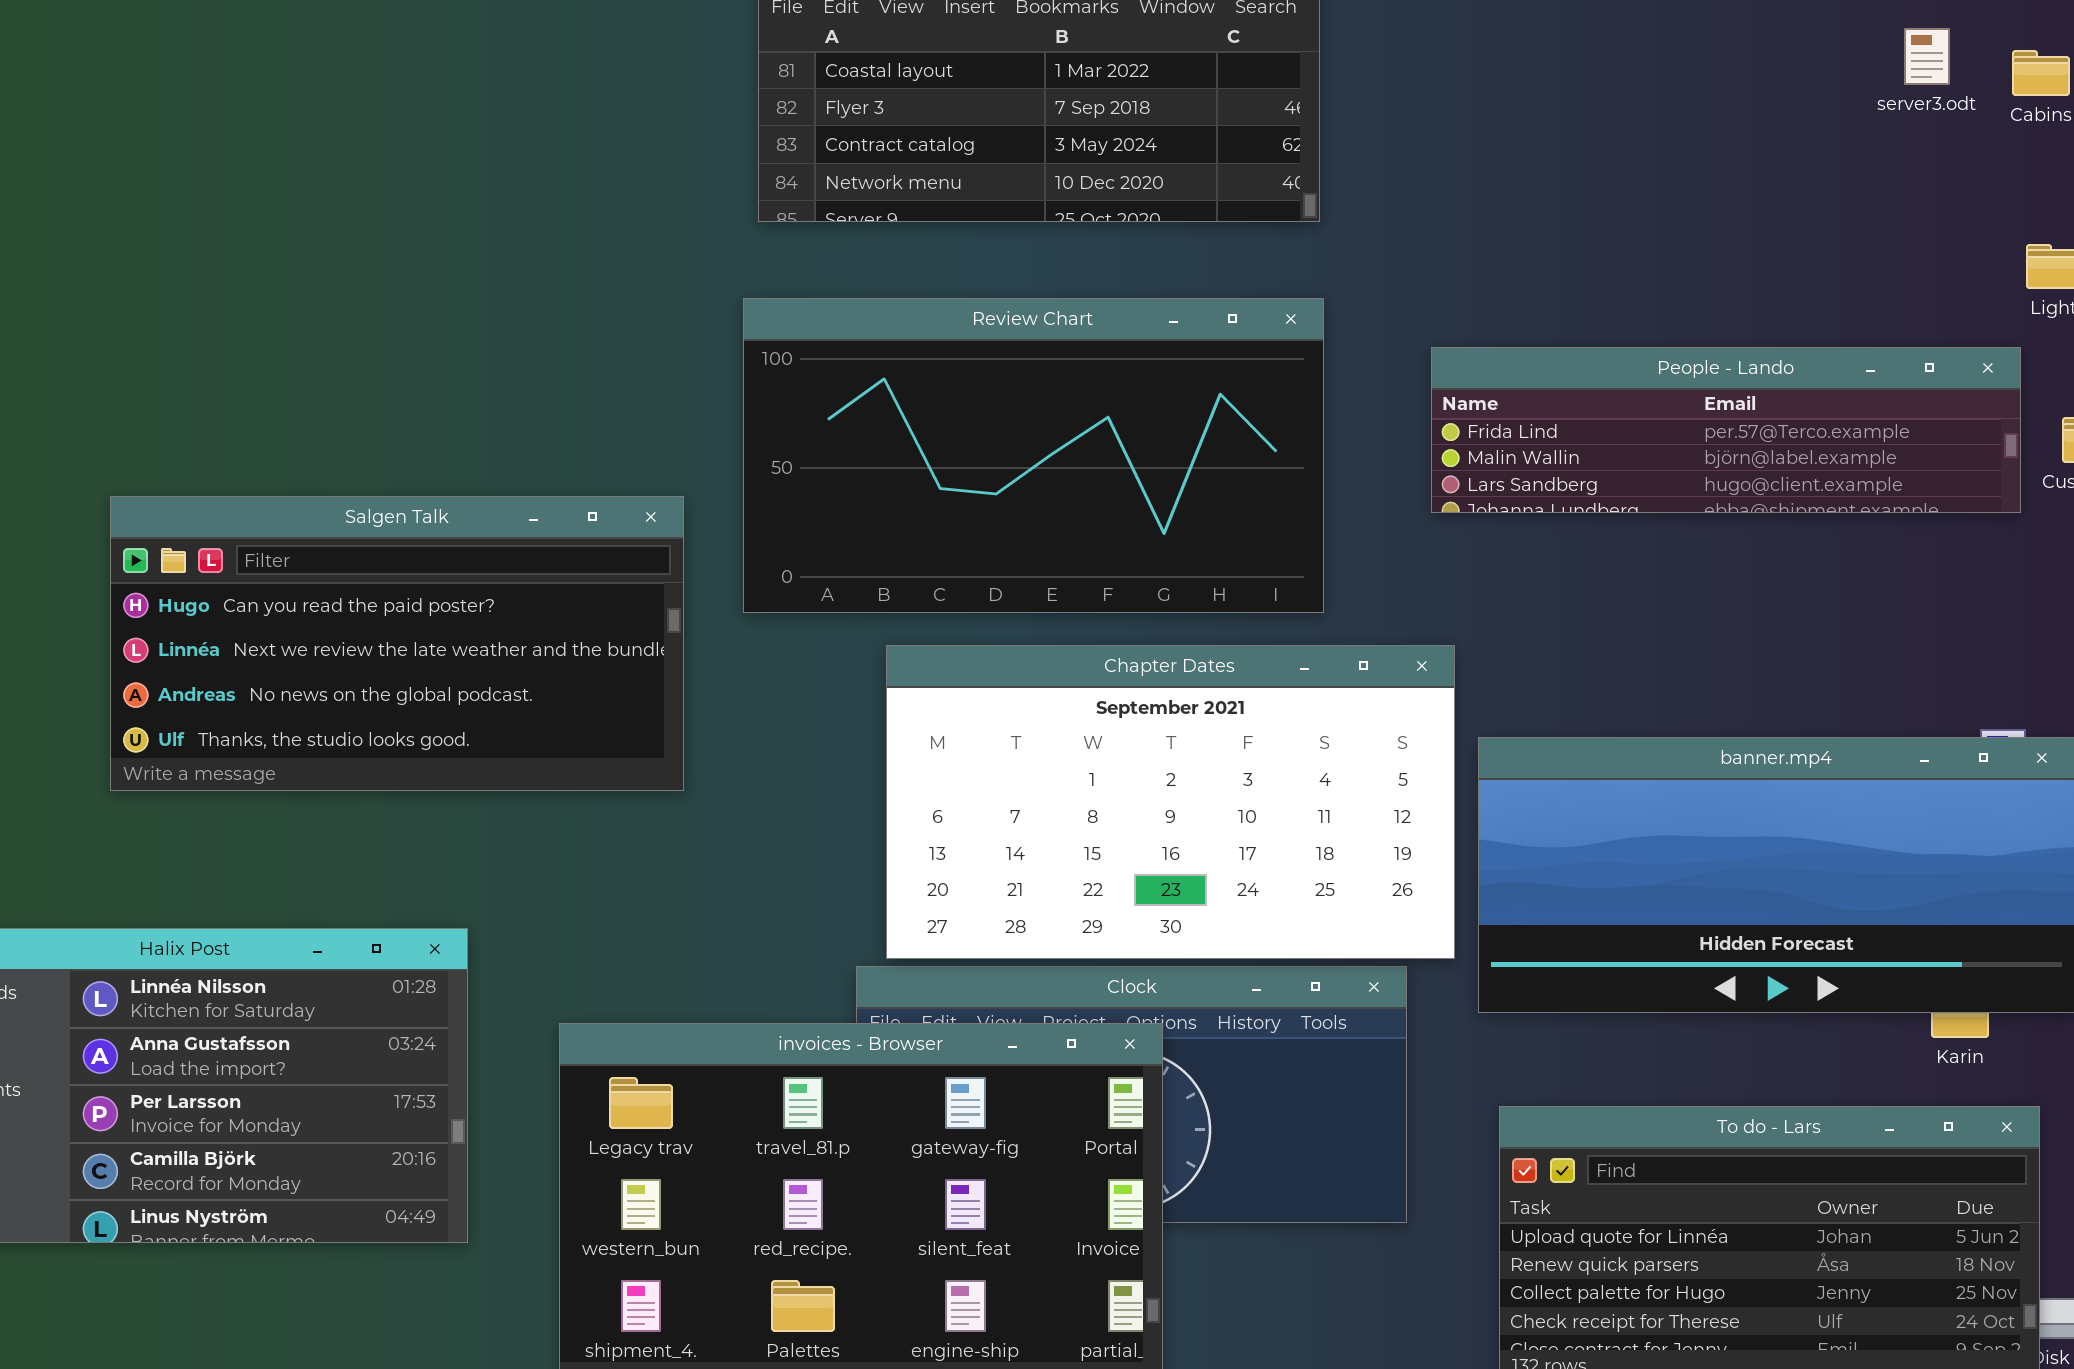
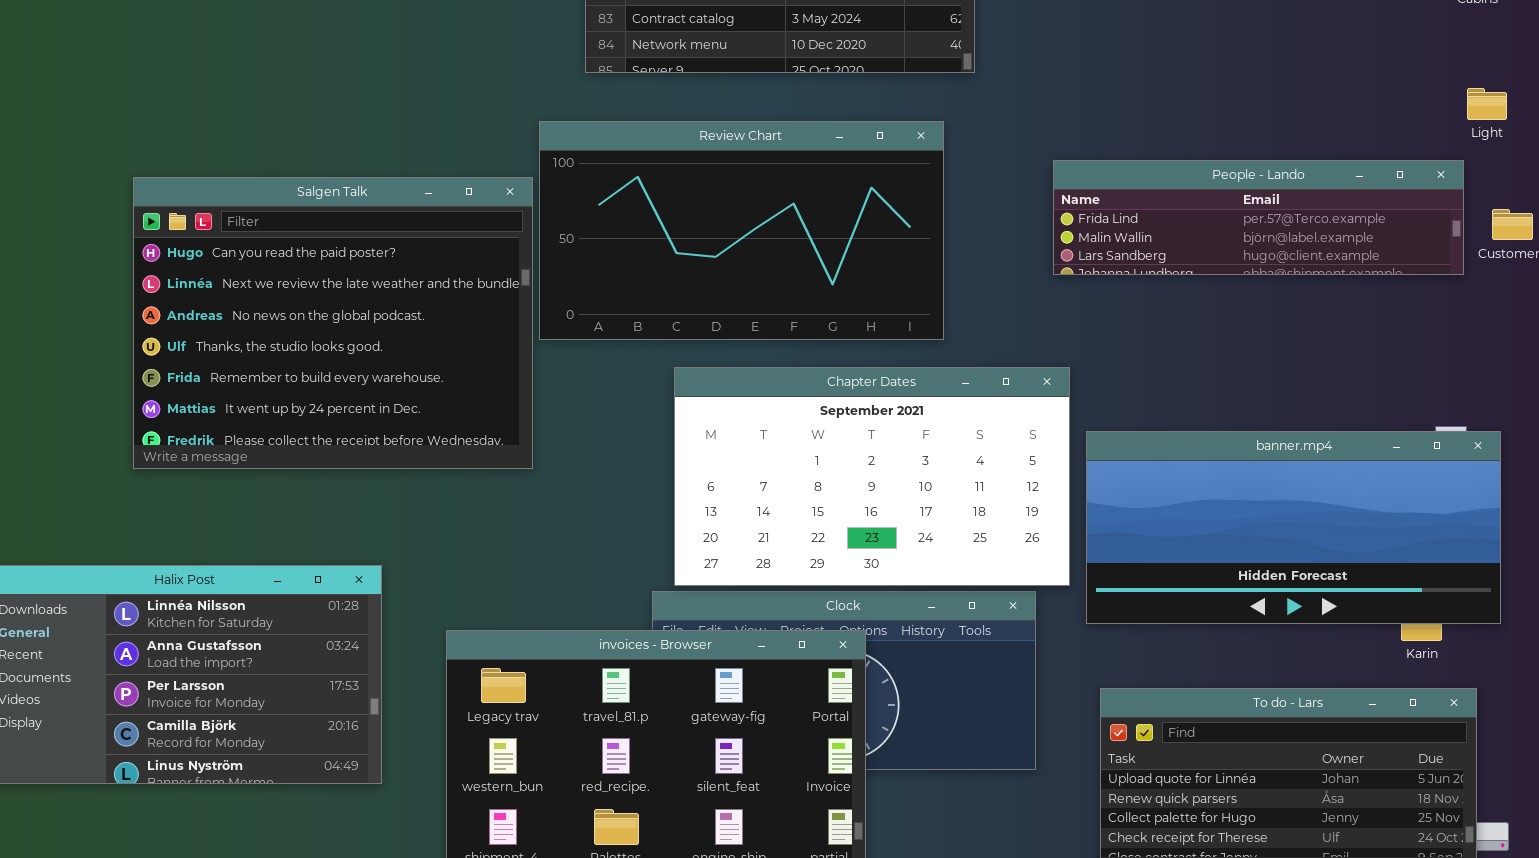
Review Chart: [743,298,1324,613] -> [539,121,944,340], moved
Salgen Talk: [110,496,684,791] -> [133,177,533,469], resized

